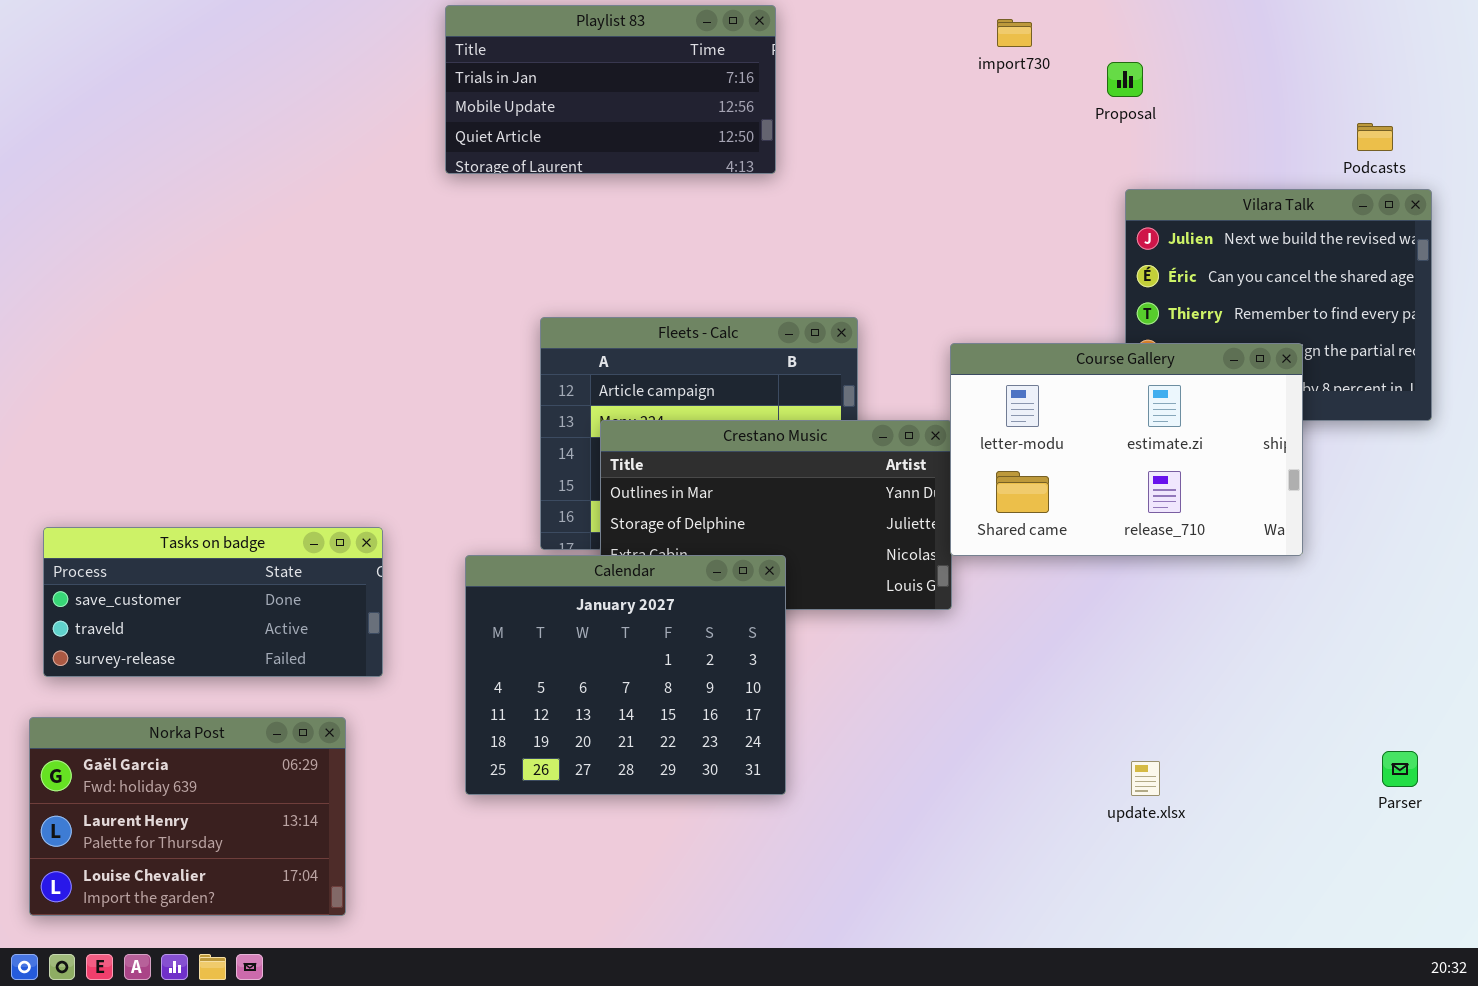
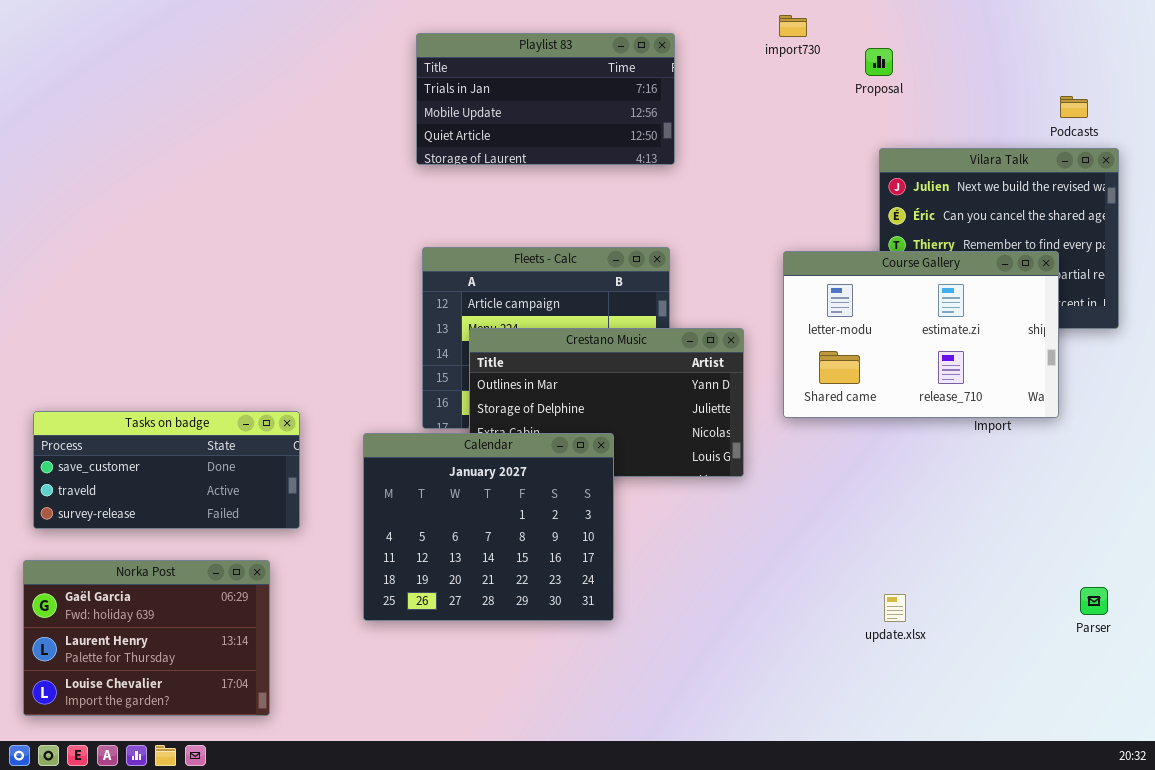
Playlist 83: [445,5,776,174] -> [416,33,675,165], moved
Course Gallery: [950,343,1303,556] -> [783,251,1059,418], moved

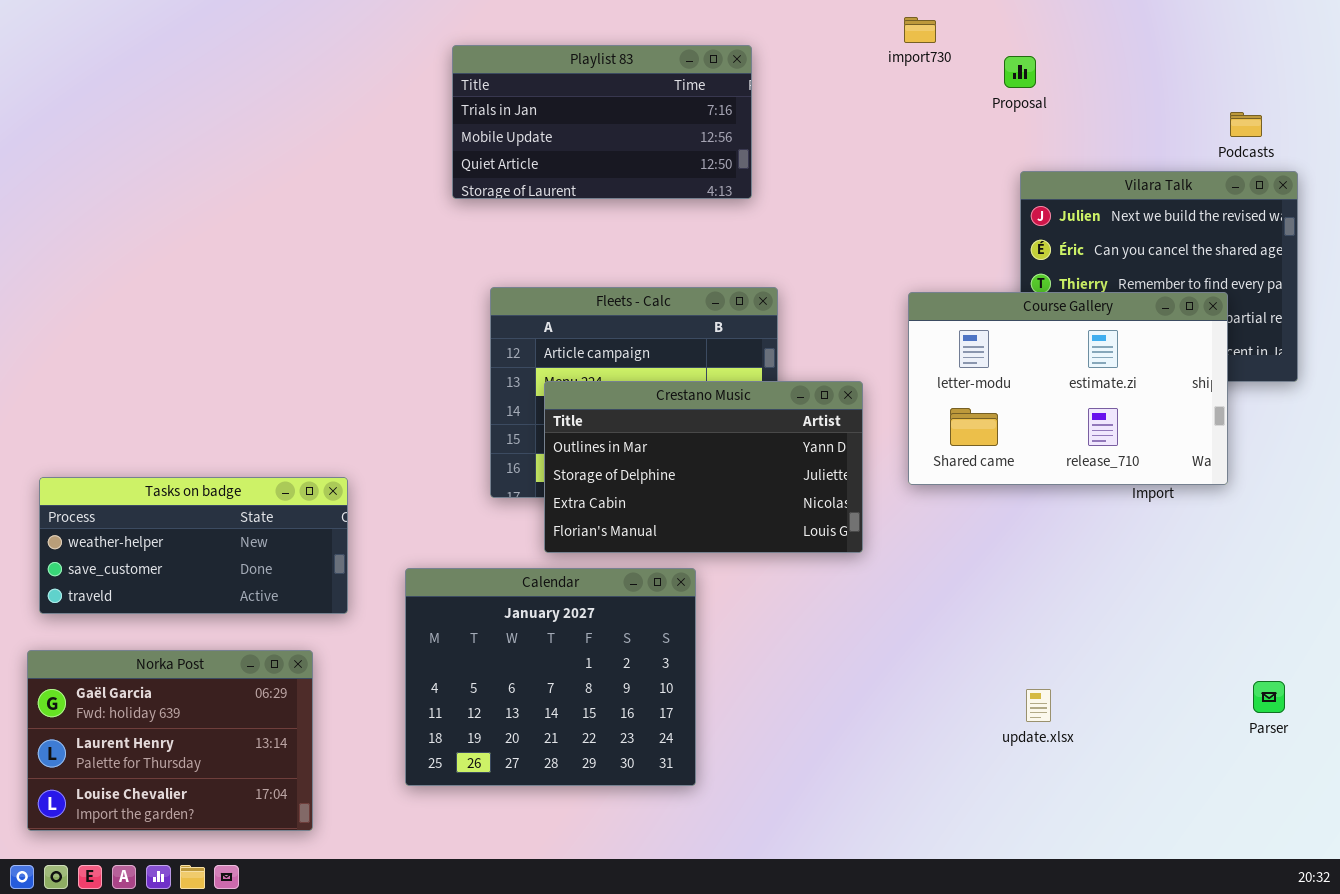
Playlist 83: [416,33,675,165] -> [452,45,752,199], moved
Tasks on badge: [33,411,300,529] -> [39,477,348,614], scrolled up 1 row
Calendar: [363,433,614,621] -> [405,568,696,786], moved

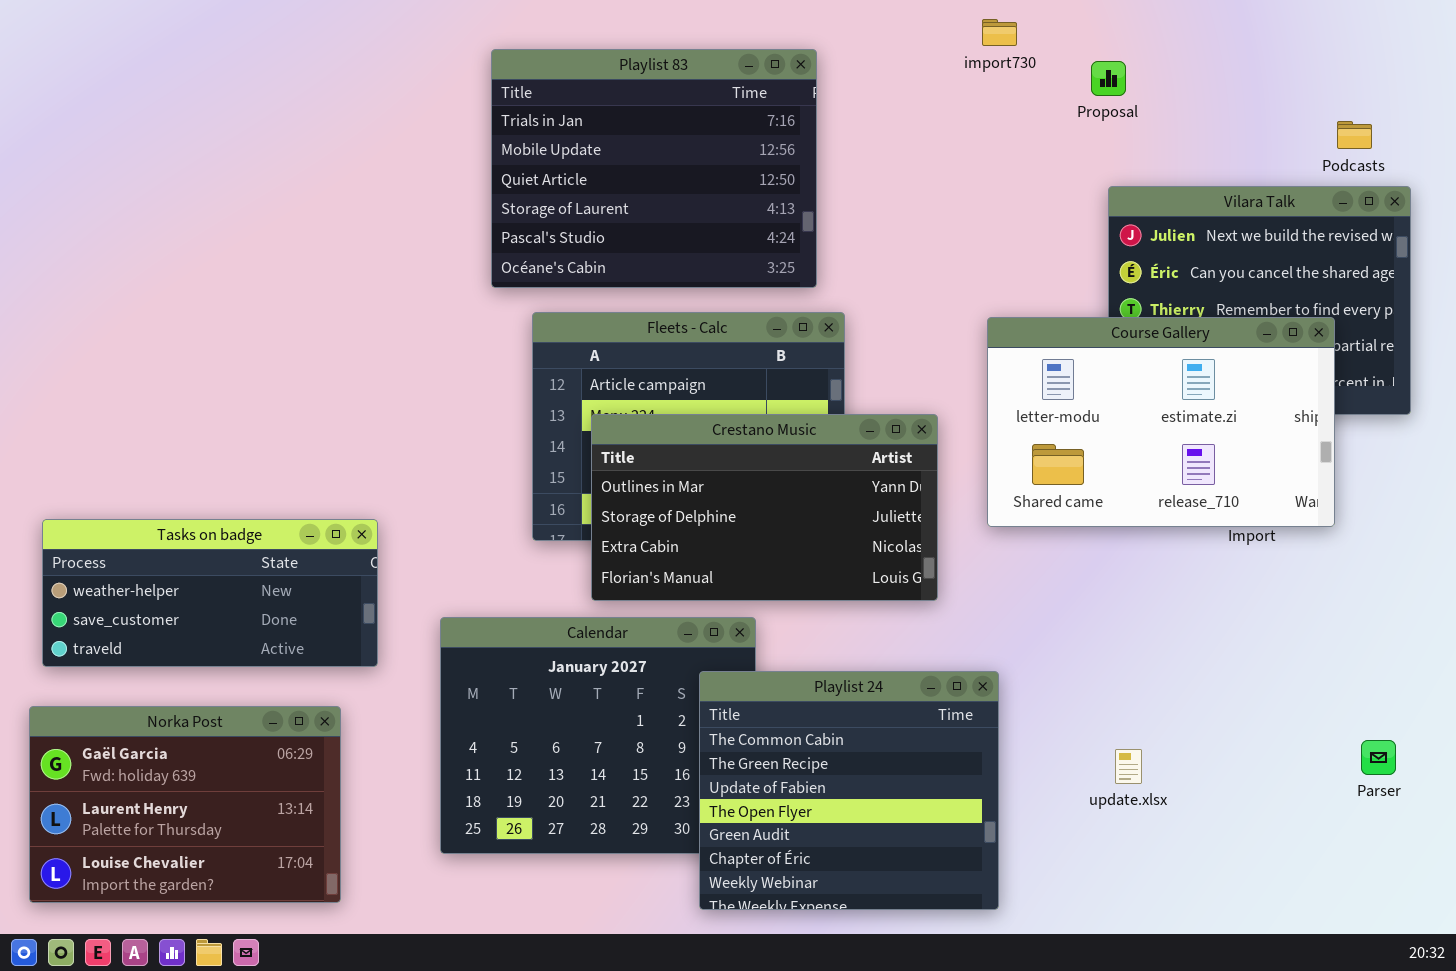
Playlist 83: [452,45,752,199] -> [491,49,817,288], resized
Playlist 24: none -> [699,671,999,910], opened

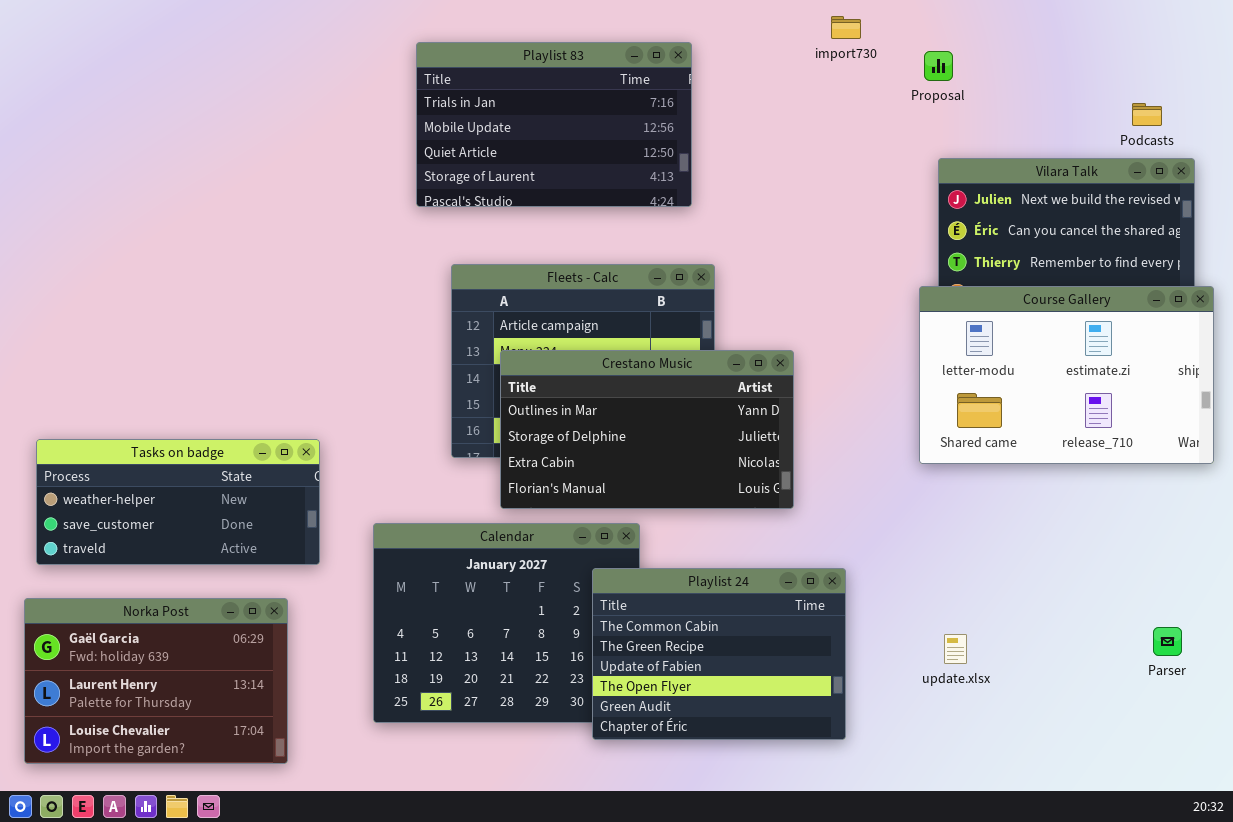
Playlist 83: [491,49,817,288] -> [416,42,692,207], resized
Course Gallery: [987,317,1335,527] -> [919,286,1214,464], moved
Playlist 24: [699,671,999,910] -> [592,568,846,740], resized

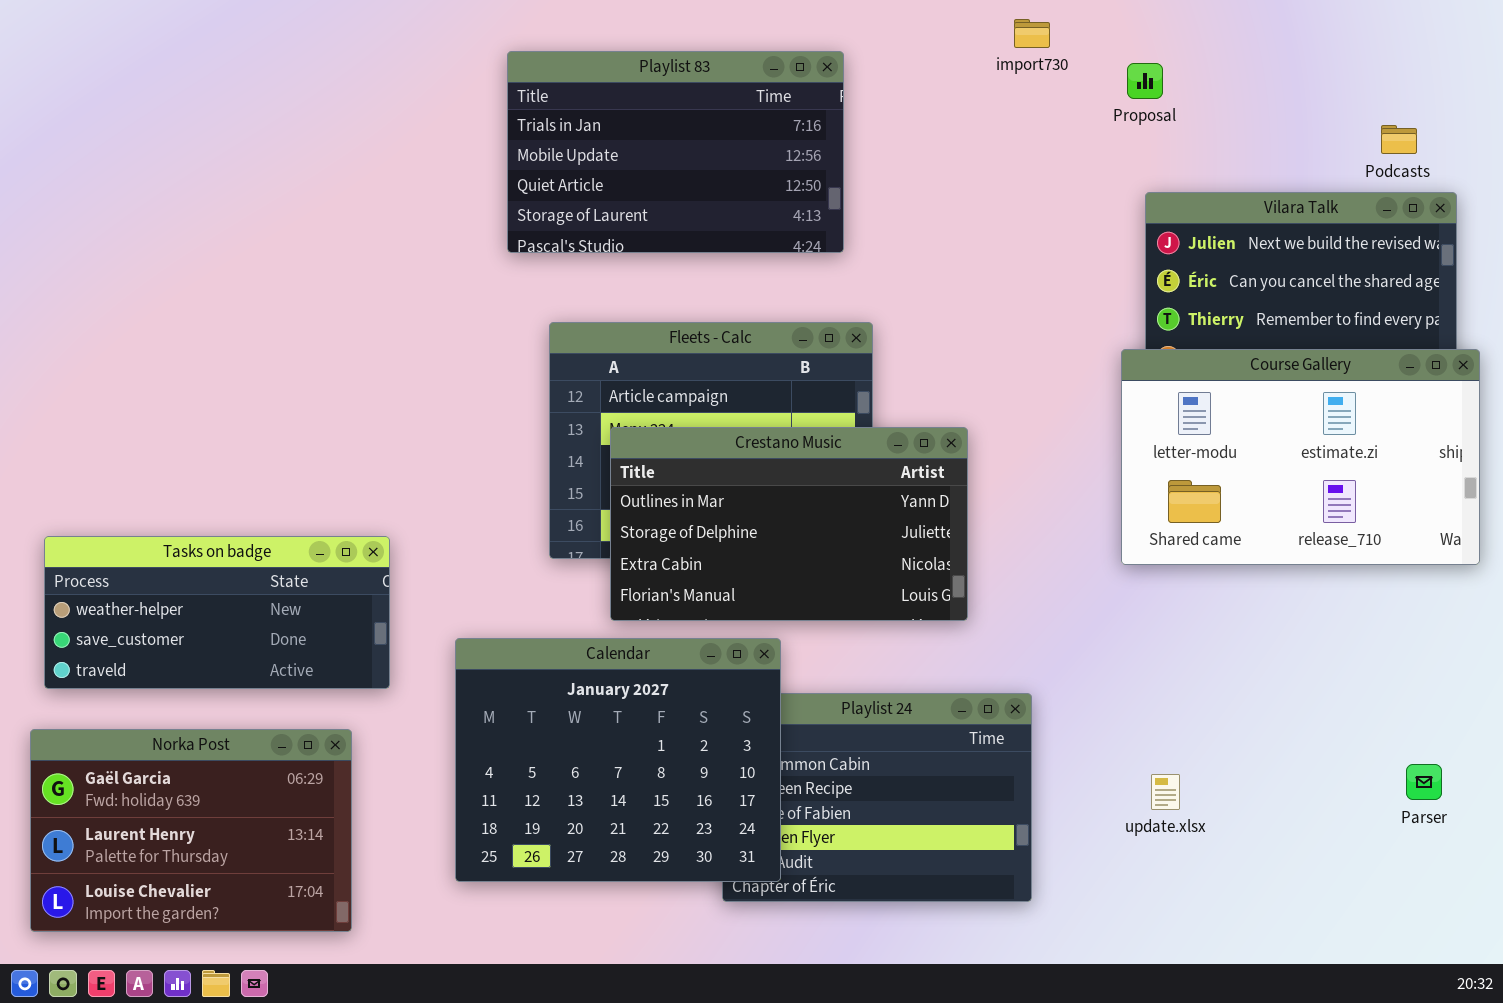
Calendar: [373,523,640,723] -> [455,638,781,882], raised

